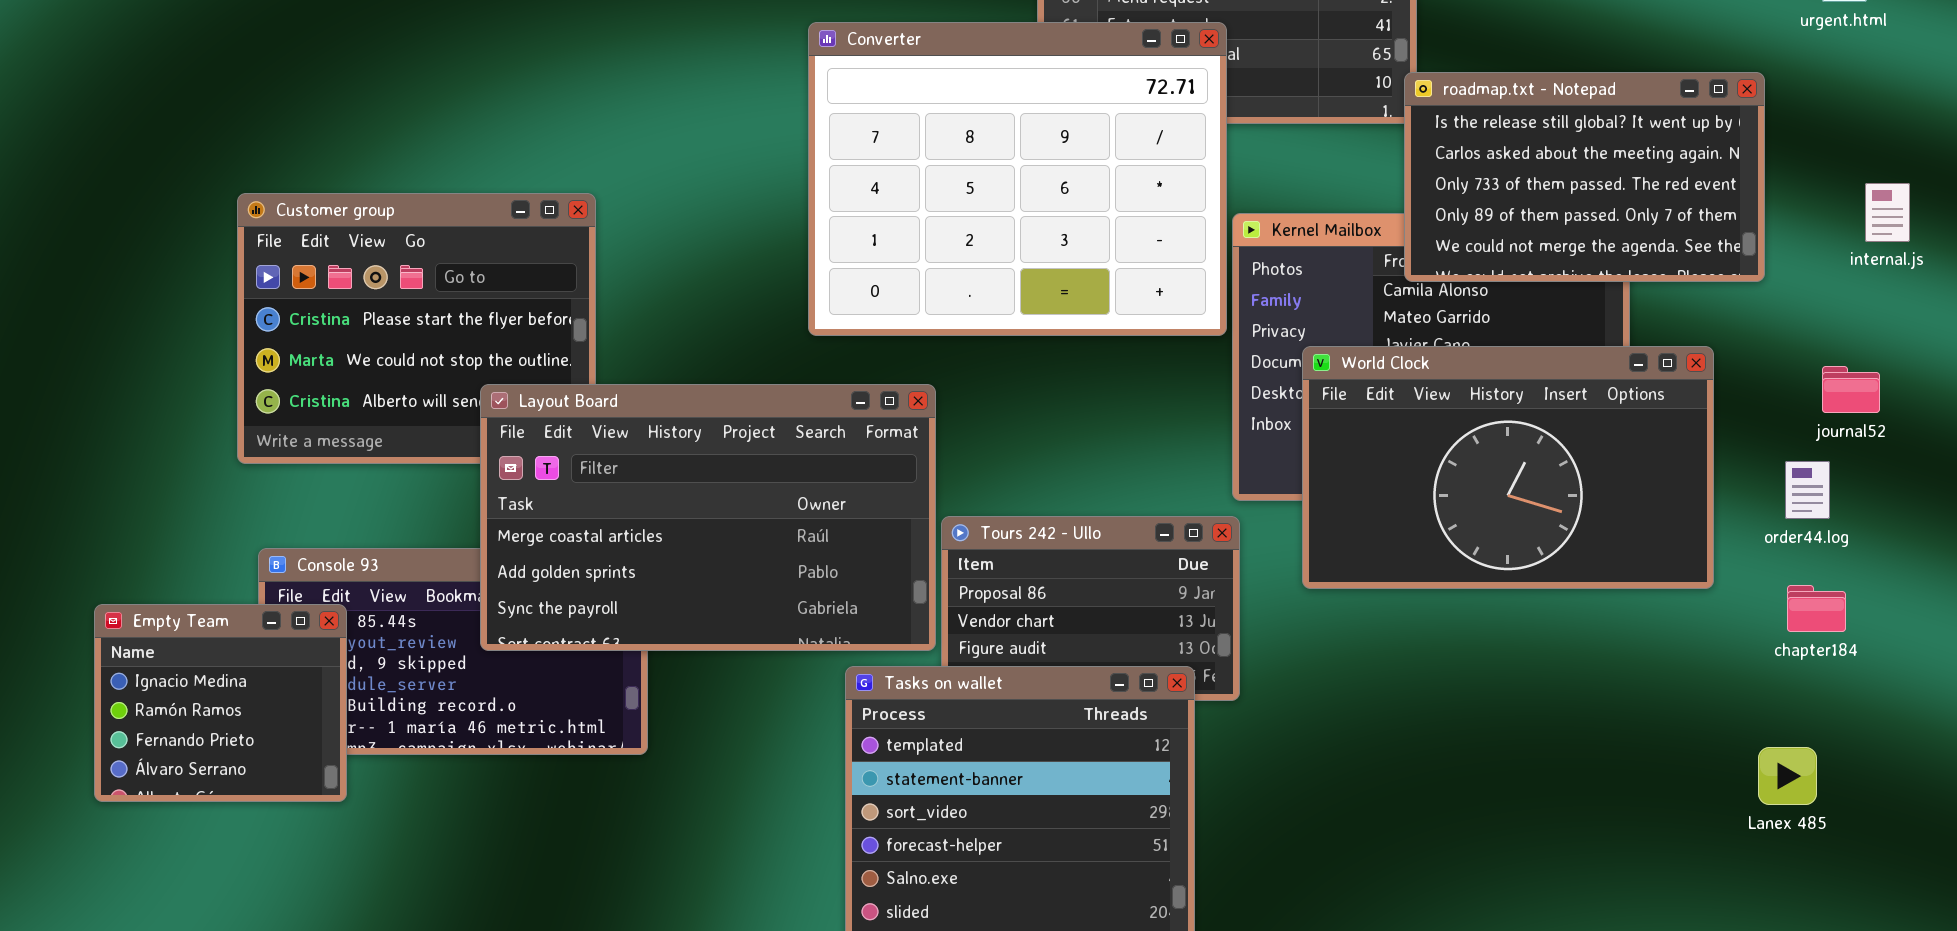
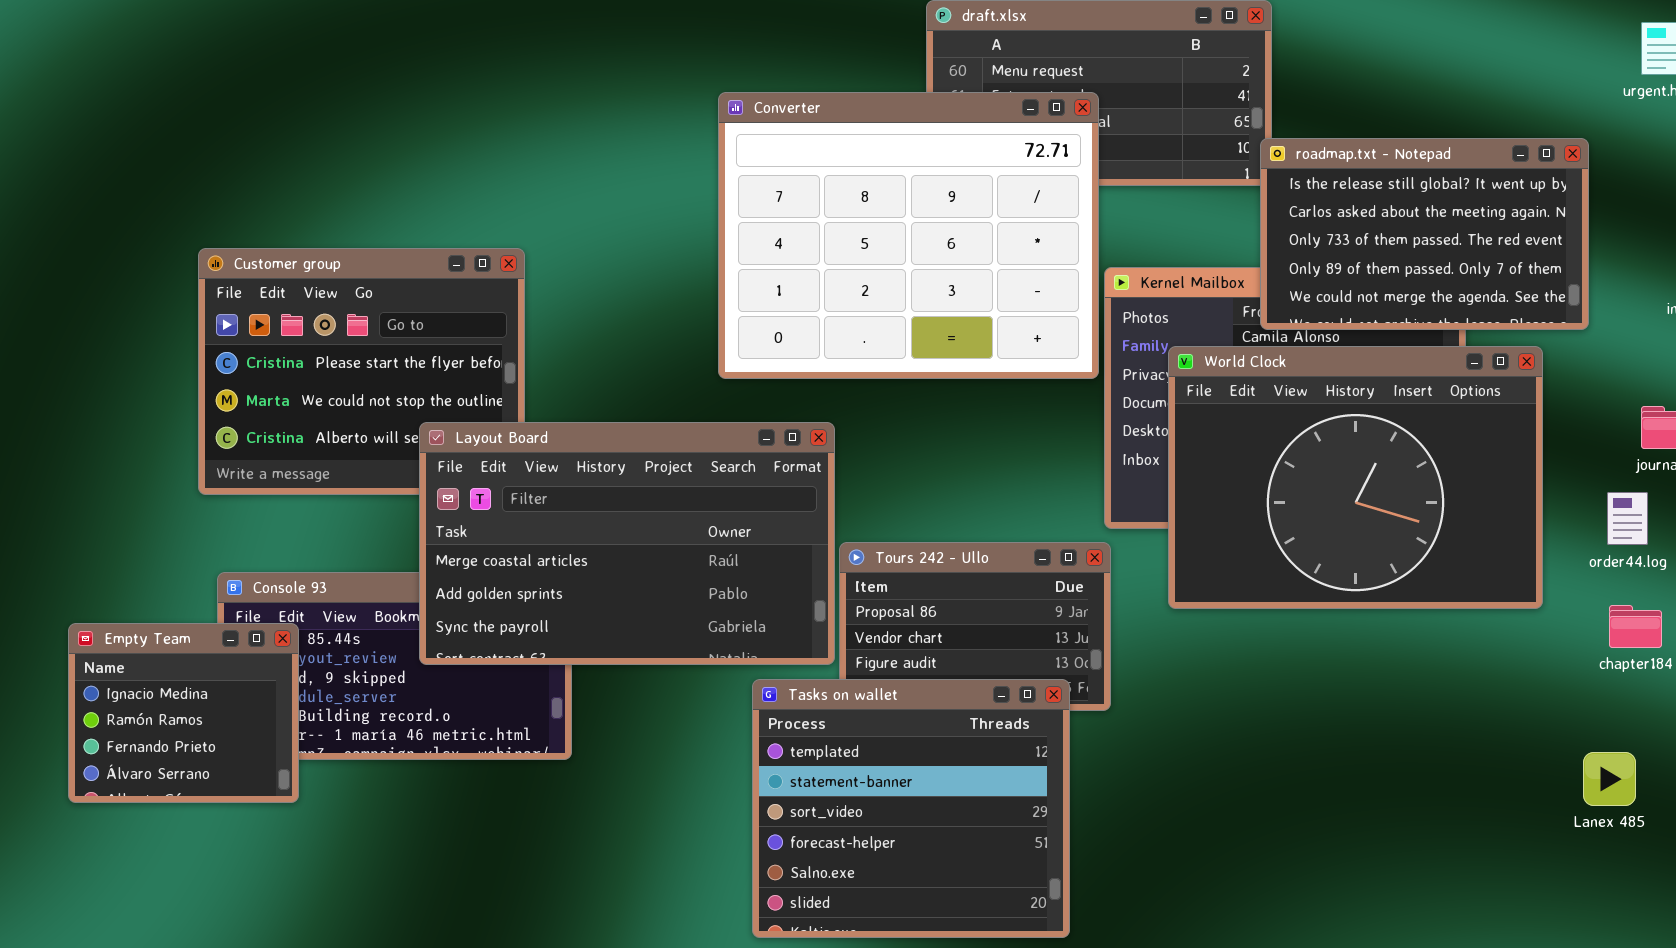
World Clock: [1302,346,1714,589] -> [1168,346,1543,609], resized

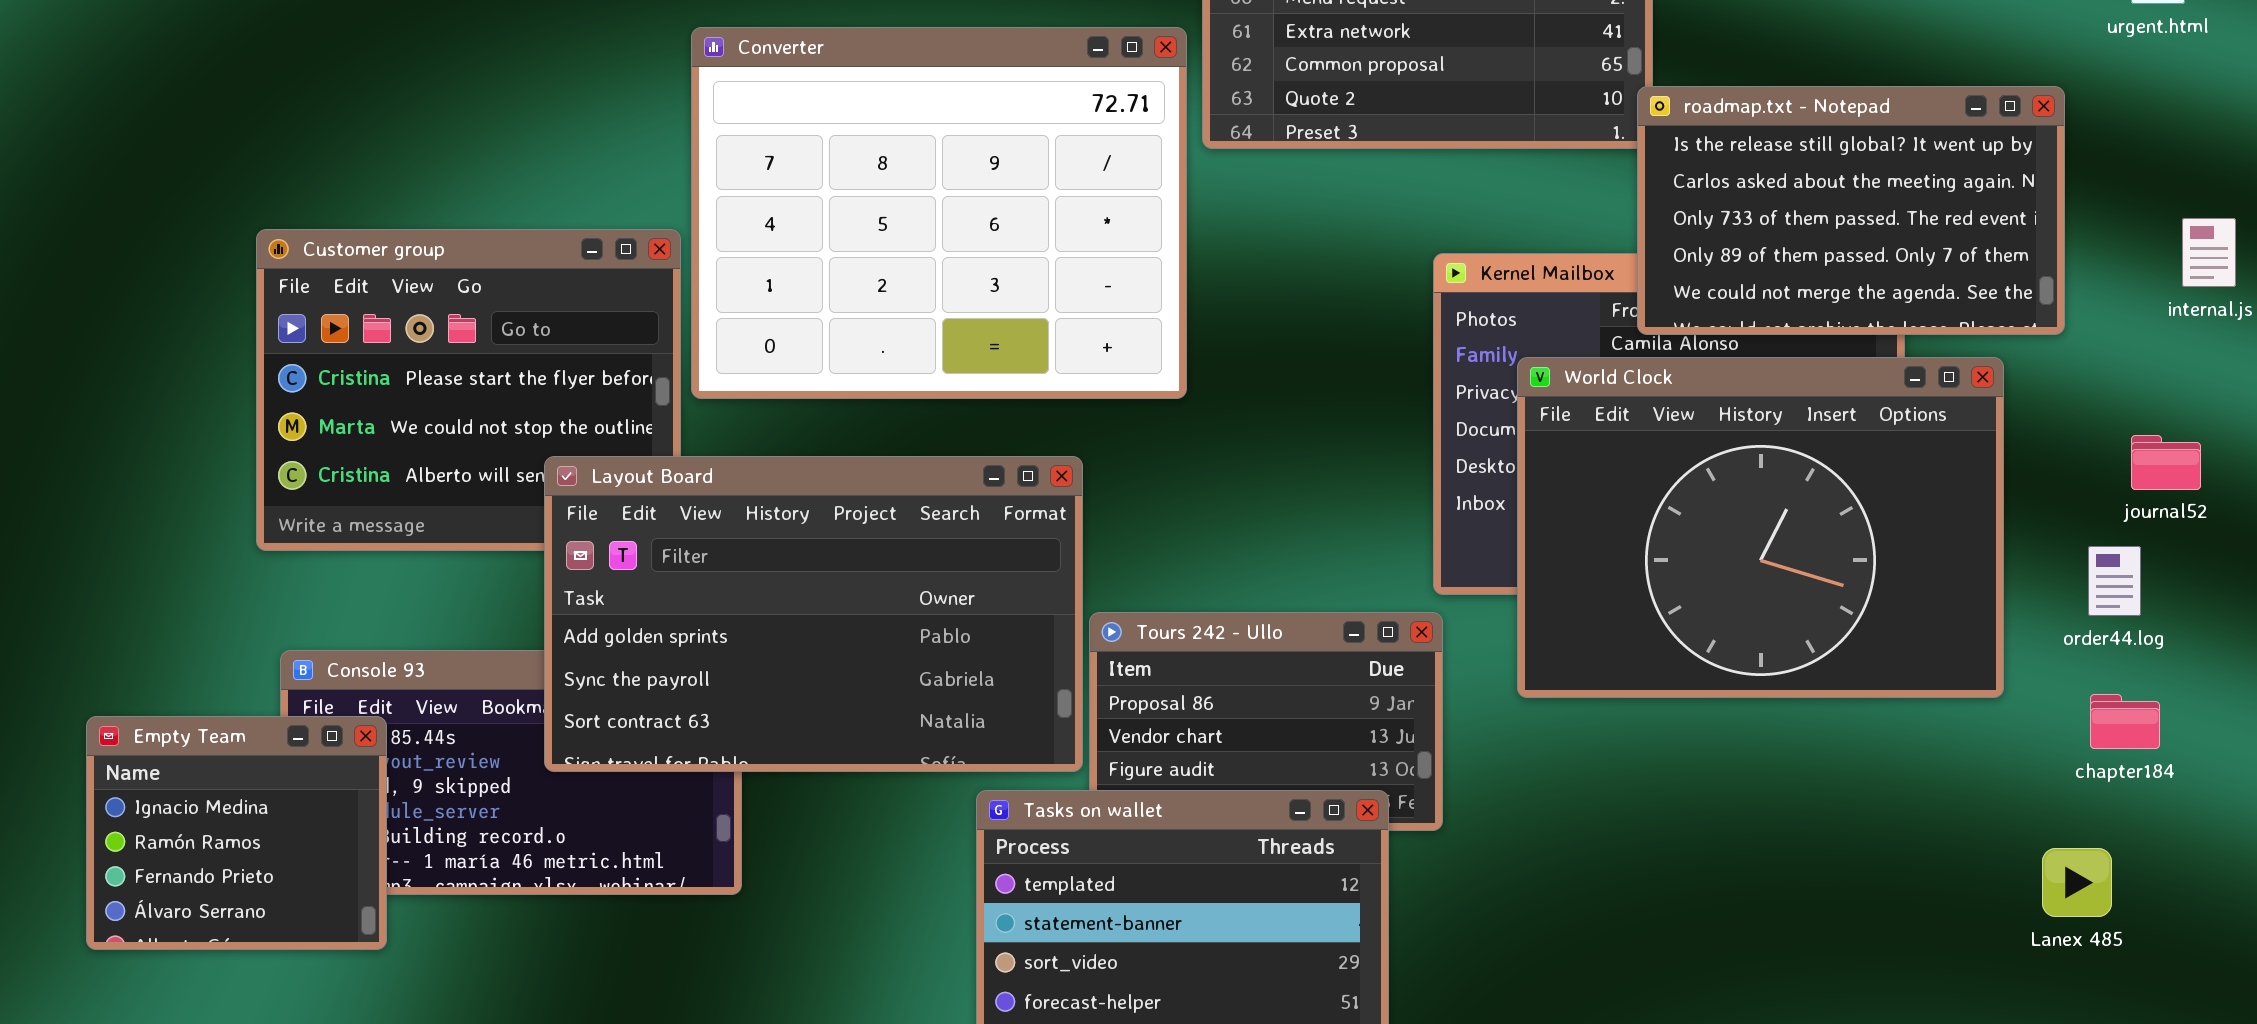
Converter: [718,92,1099,379] -> [691,27,1187,399], moved
Layout Board: [419,422,835,665] -> [544,456,1083,772], scrolled down 1 row
Lanex 485: [1583,752,1636,806] -> [2042,848,2112,917], moved

